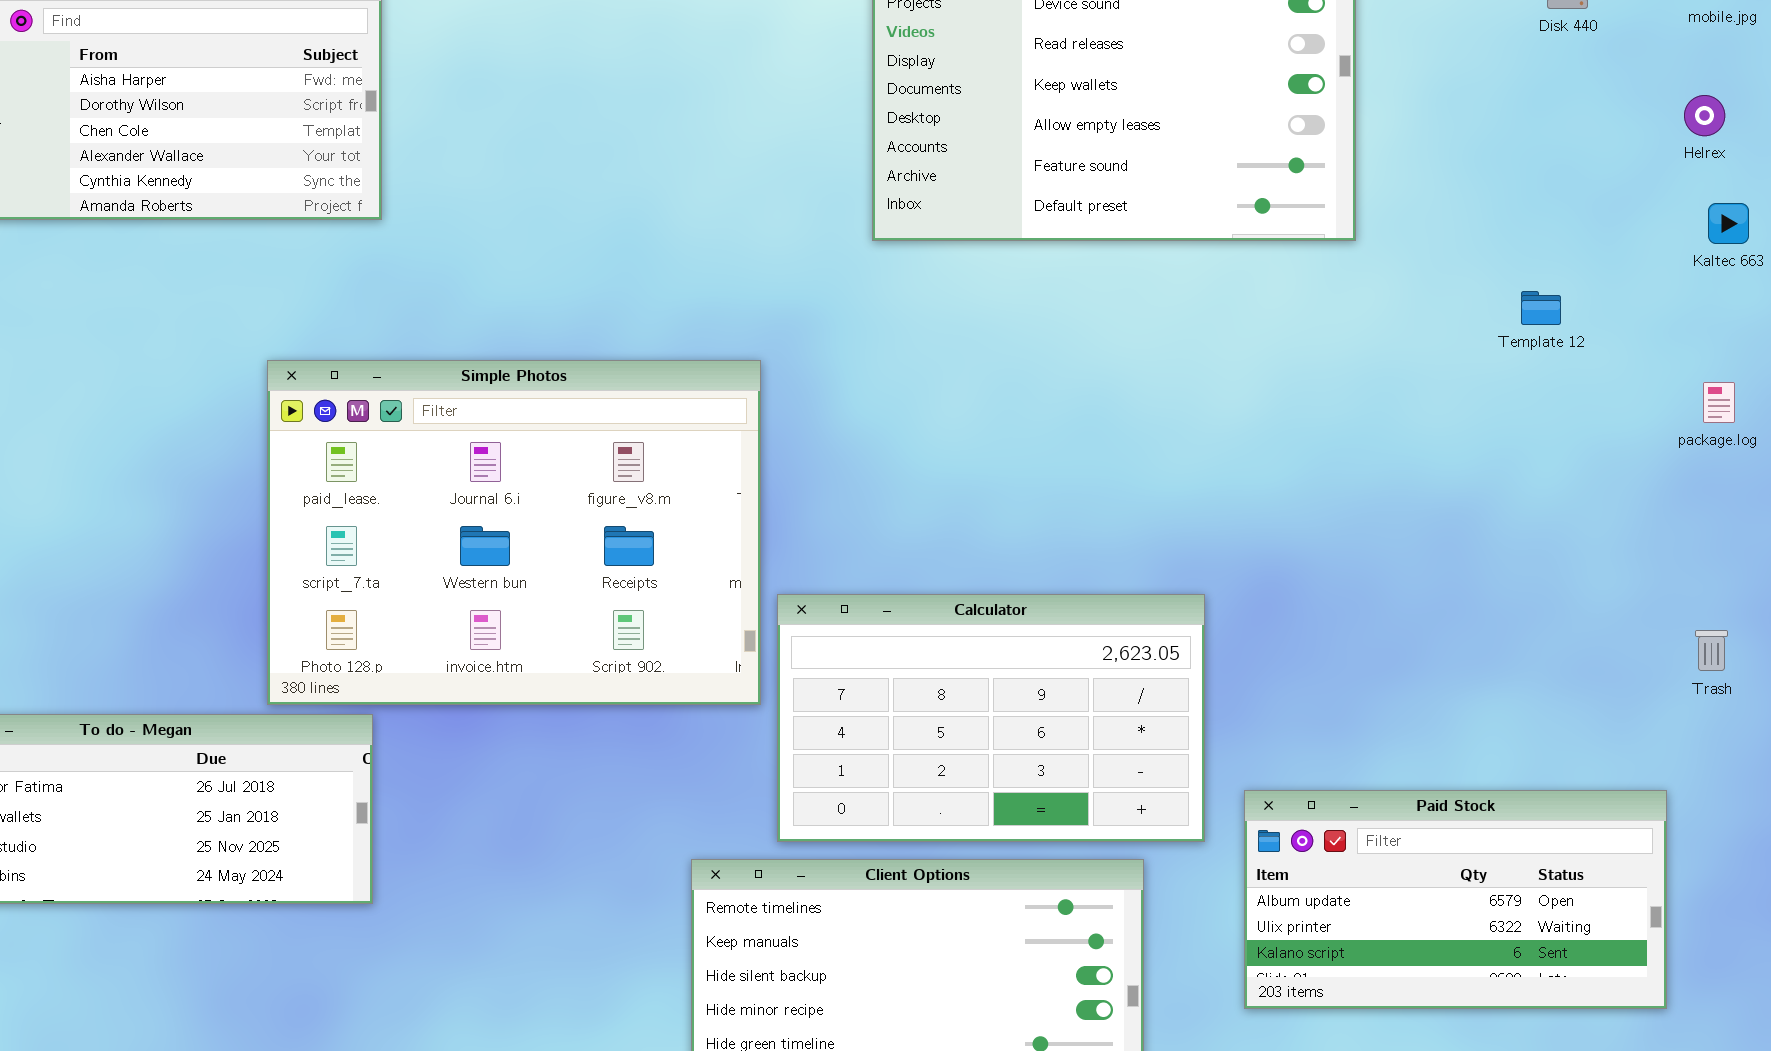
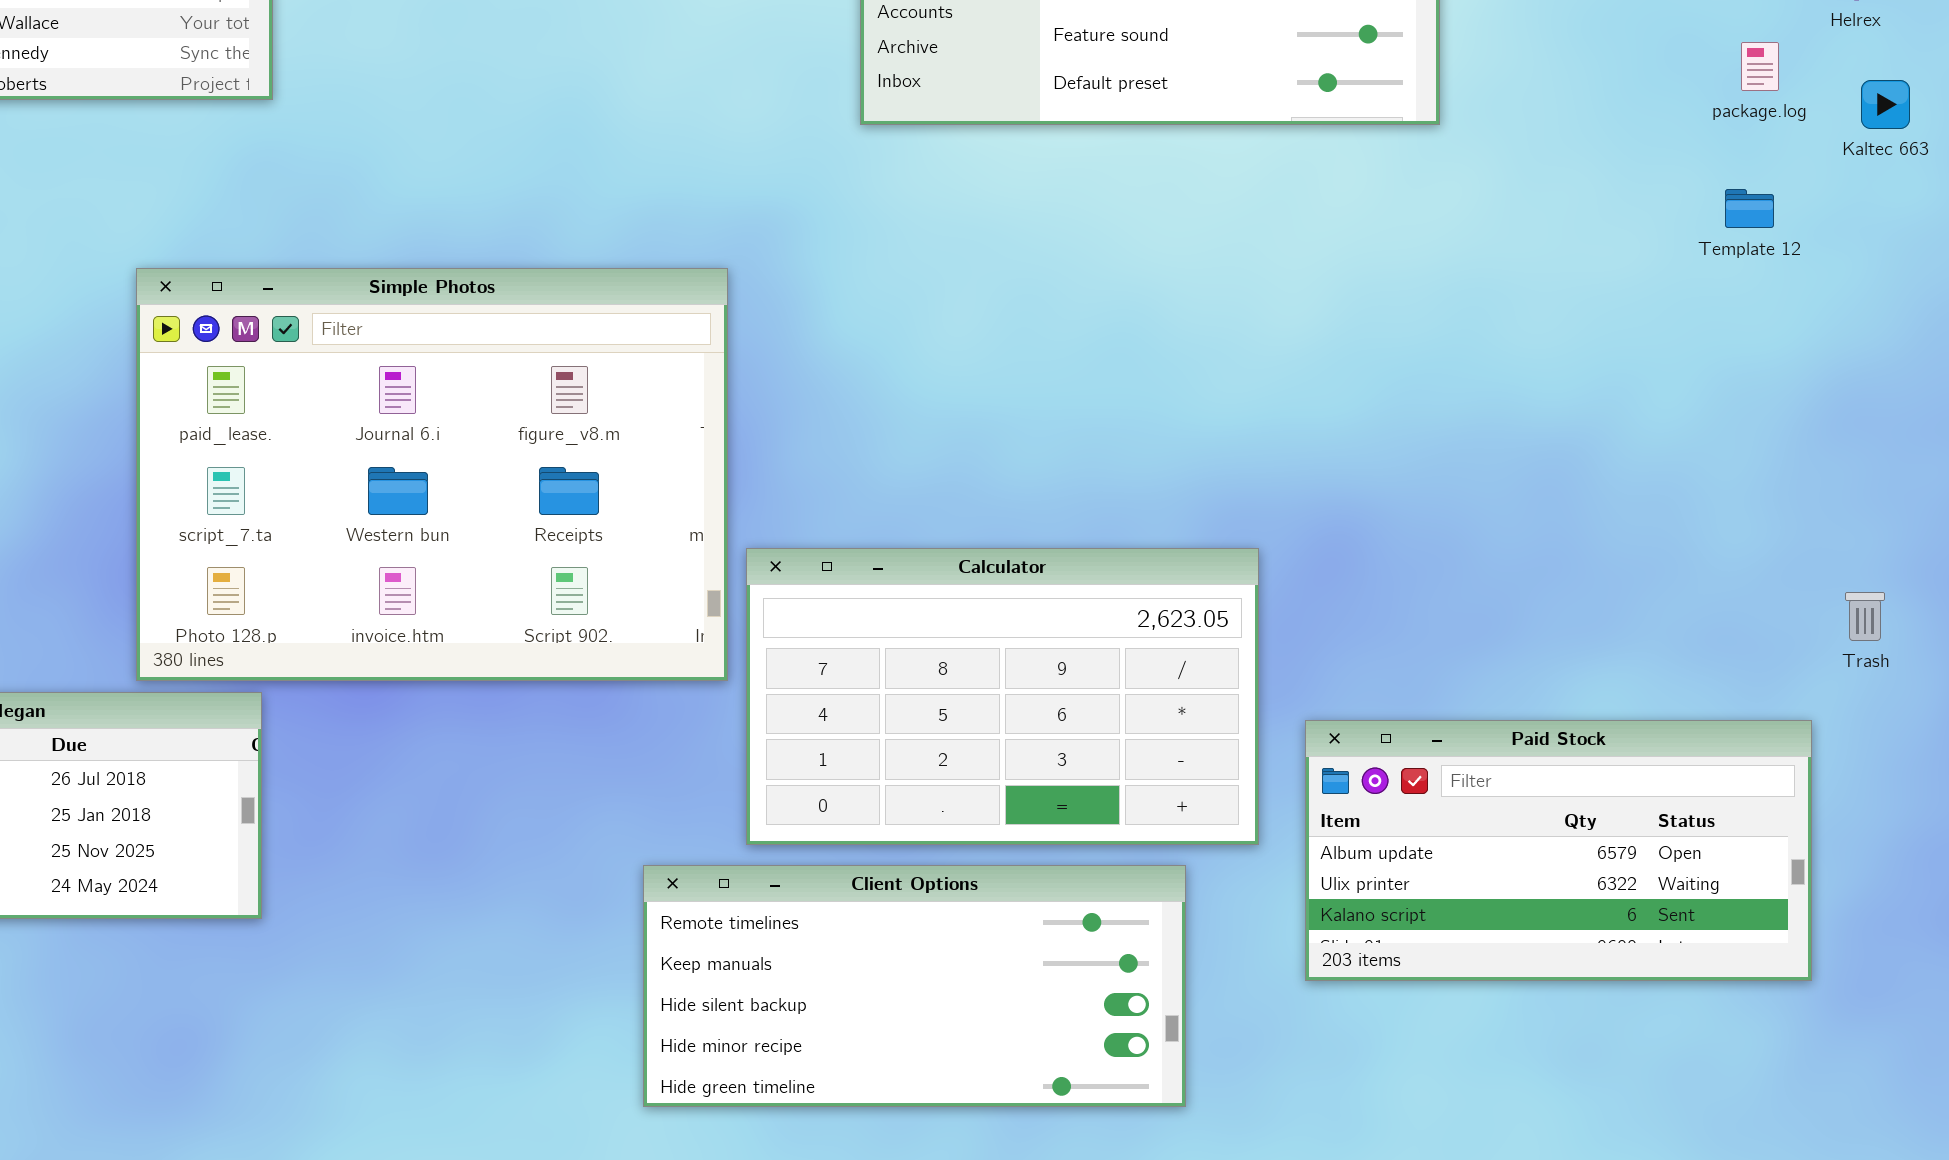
Template 12: [1521,291,1561,325] -> [1725,189,1774,228], moved
package.log: [1703,382,1735,423] -> [1741,42,1779,91], moved
Paid Stock: [1244,790,1667,1009] -> [1305,720,1812,981], moved

